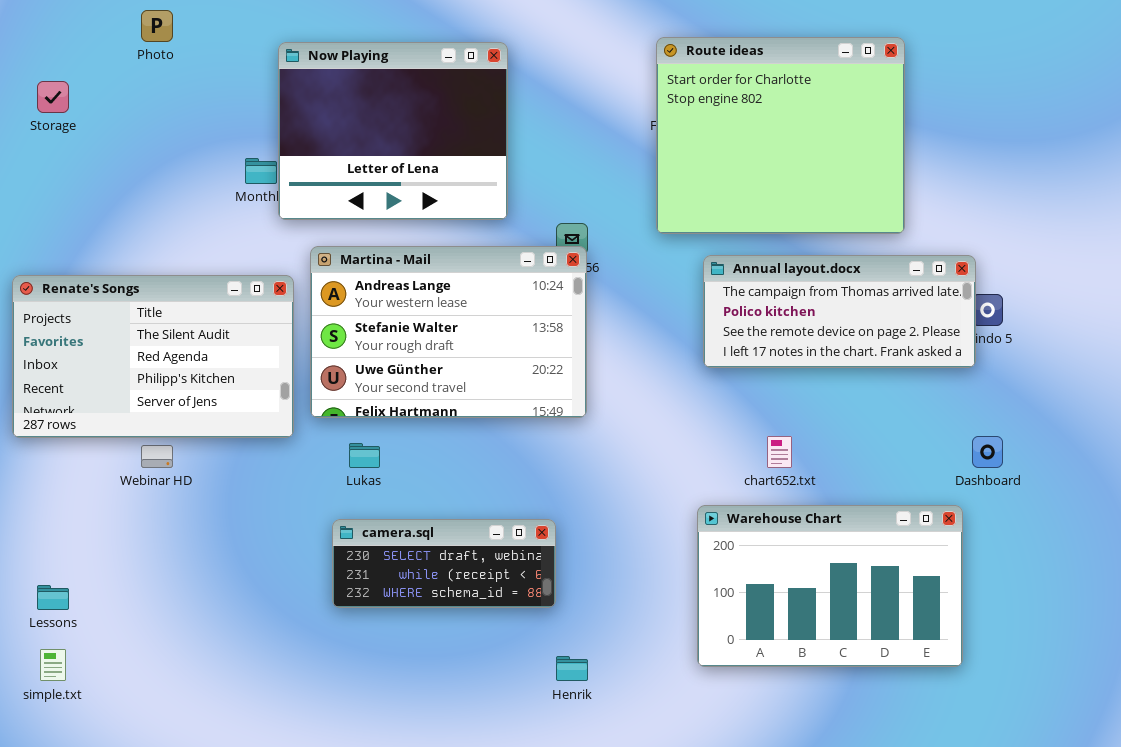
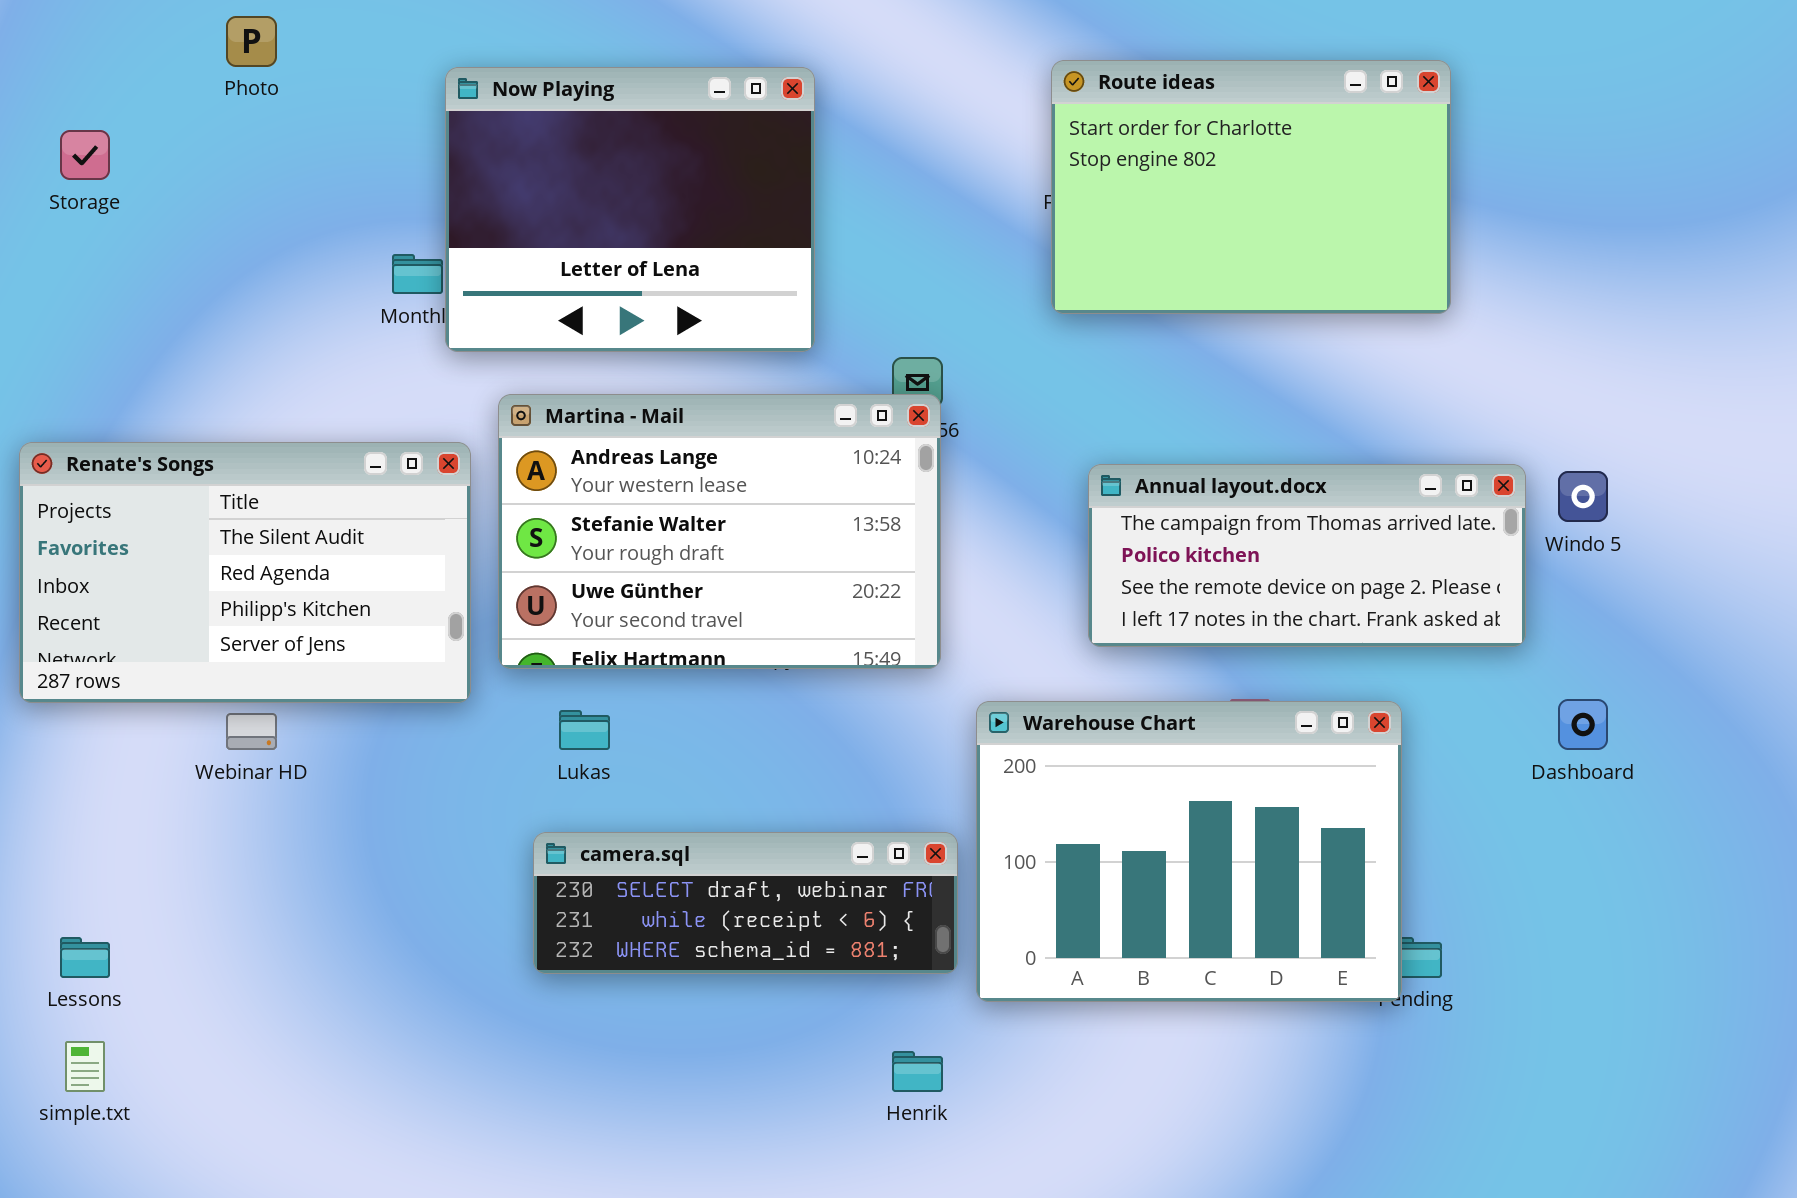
Route ideas: [656,37,905,234] -> [1051,60,1451,314], resized
Annual layout.docx: [703,255,976,368] -> [1088,464,1526,647], moved
Warehouse Chart: [697,505,963,667] -> [976,701,1402,1002], moved, resized
camera.sql: [332,519,556,608] -> [533,832,958,974], resized

